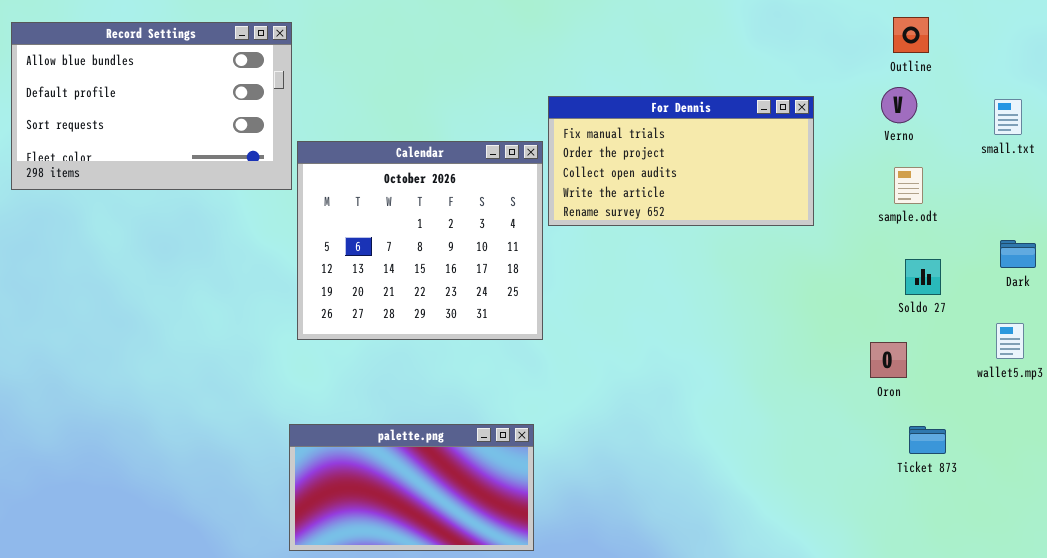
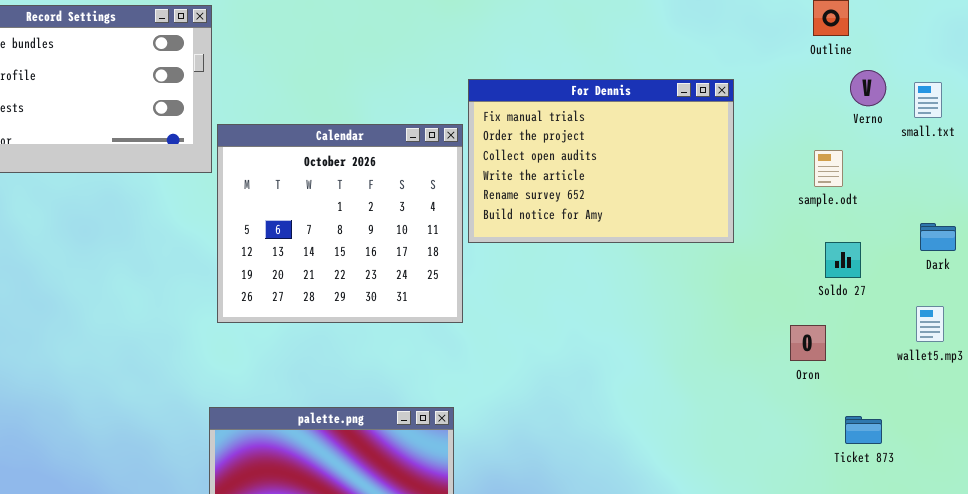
Verno: [881,87,917,123] -> [850,70,886,106], moved
For Dennis: [548,96,814,226] -> [468,79,734,243], resized
Ticket 873: [909,426,946,454] -> [845,416,882,444], moved

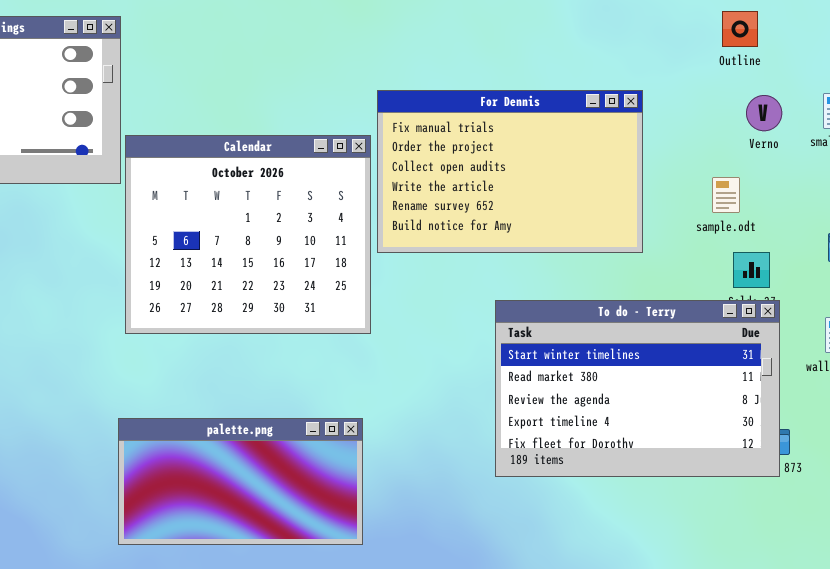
Verno: [850,70,886,106] -> [746,95,782,131], moved
sample.odt: [814,150,843,187] -> [712,177,740,213], moved
To do - Terry: none -> [495,300,780,477], opened

